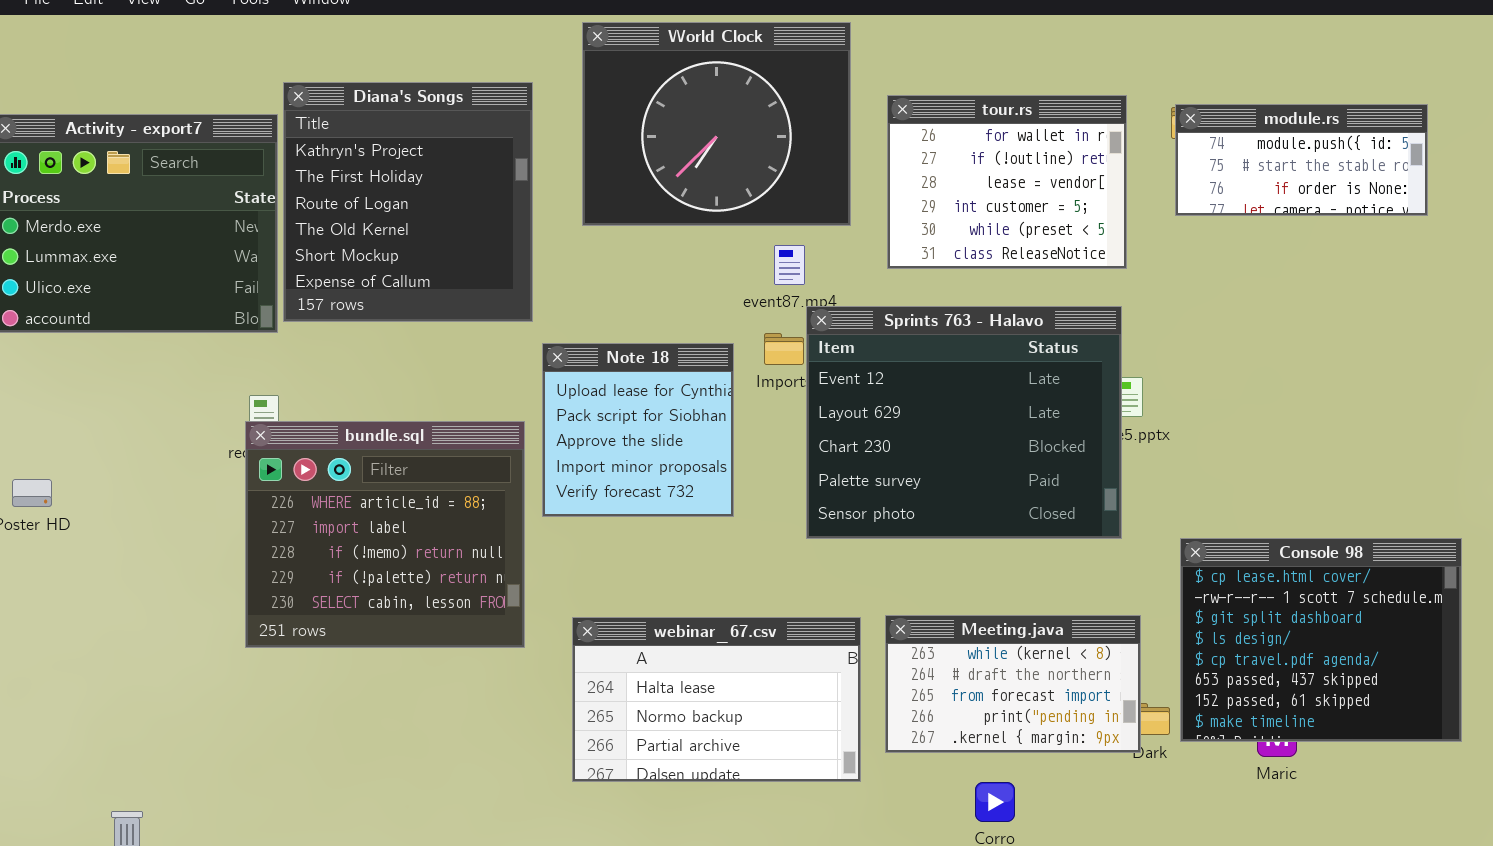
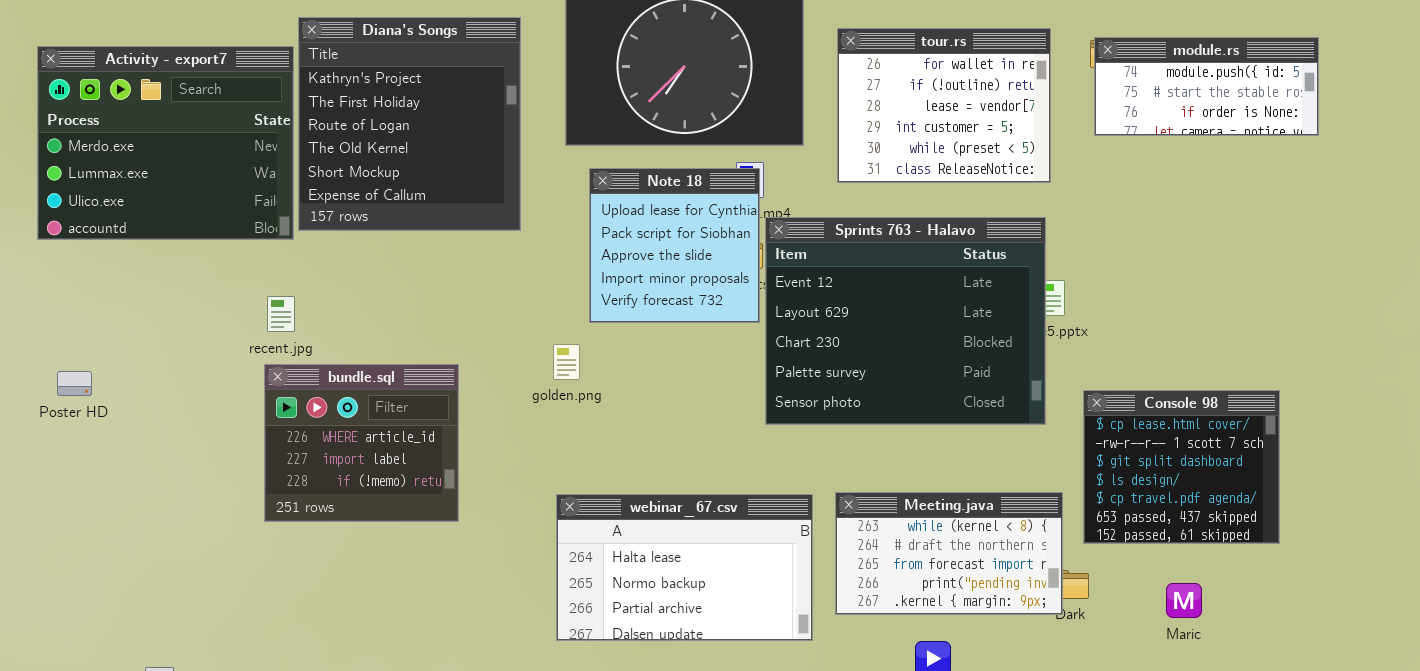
Note 18: [542,343,734,517] -> [589,168,760,323], moved
bundle.sql: [245,421,525,648] -> [264,364,459,522], resized
Console 98: [1180,538,1462,742] -> [1083,390,1280,544], moved, resized

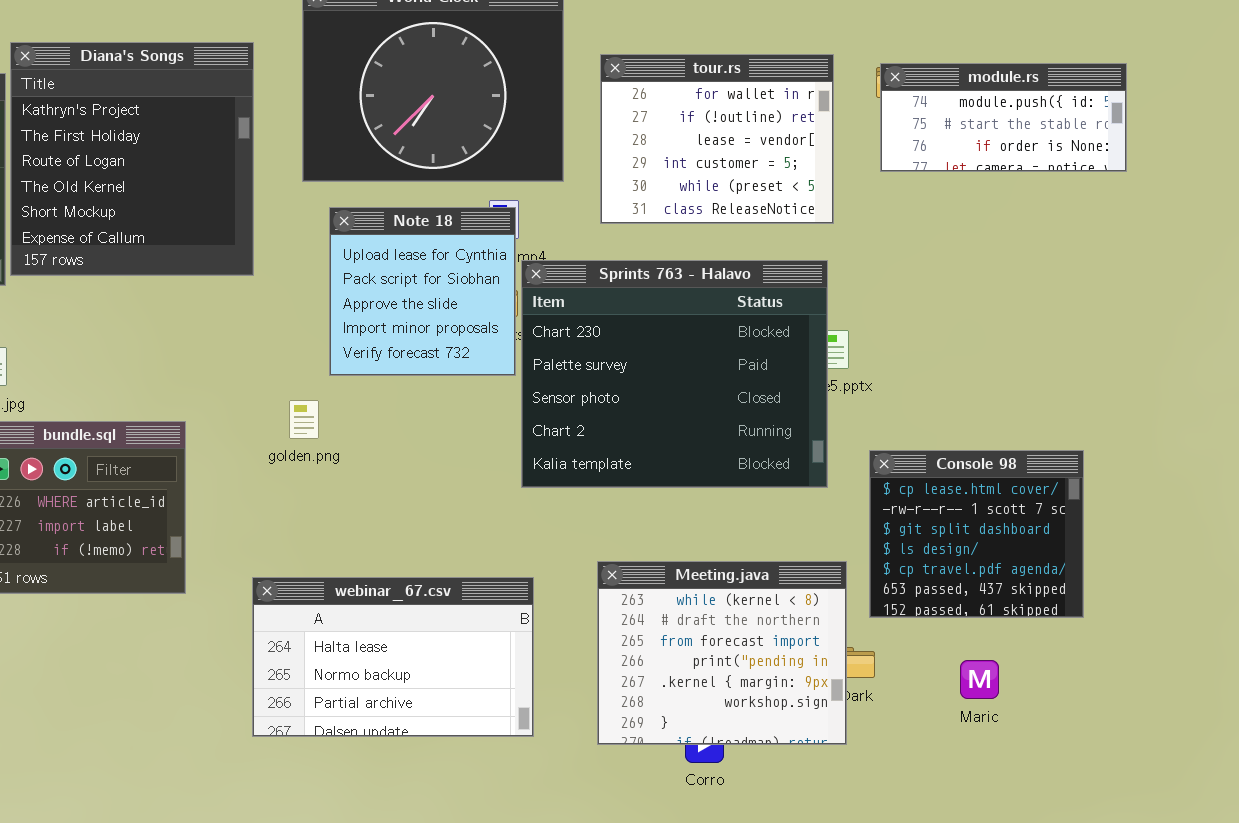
Sprints 763 - Halavo: [765,217,1046,425] -> [521,260,828,488], scrolled down 2 rows
Meeting.java: [835,492,1063,615] -> [597,561,847,745], resized
webinar_67.csv: [556,494,813,641] -> [252,577,534,737], moved

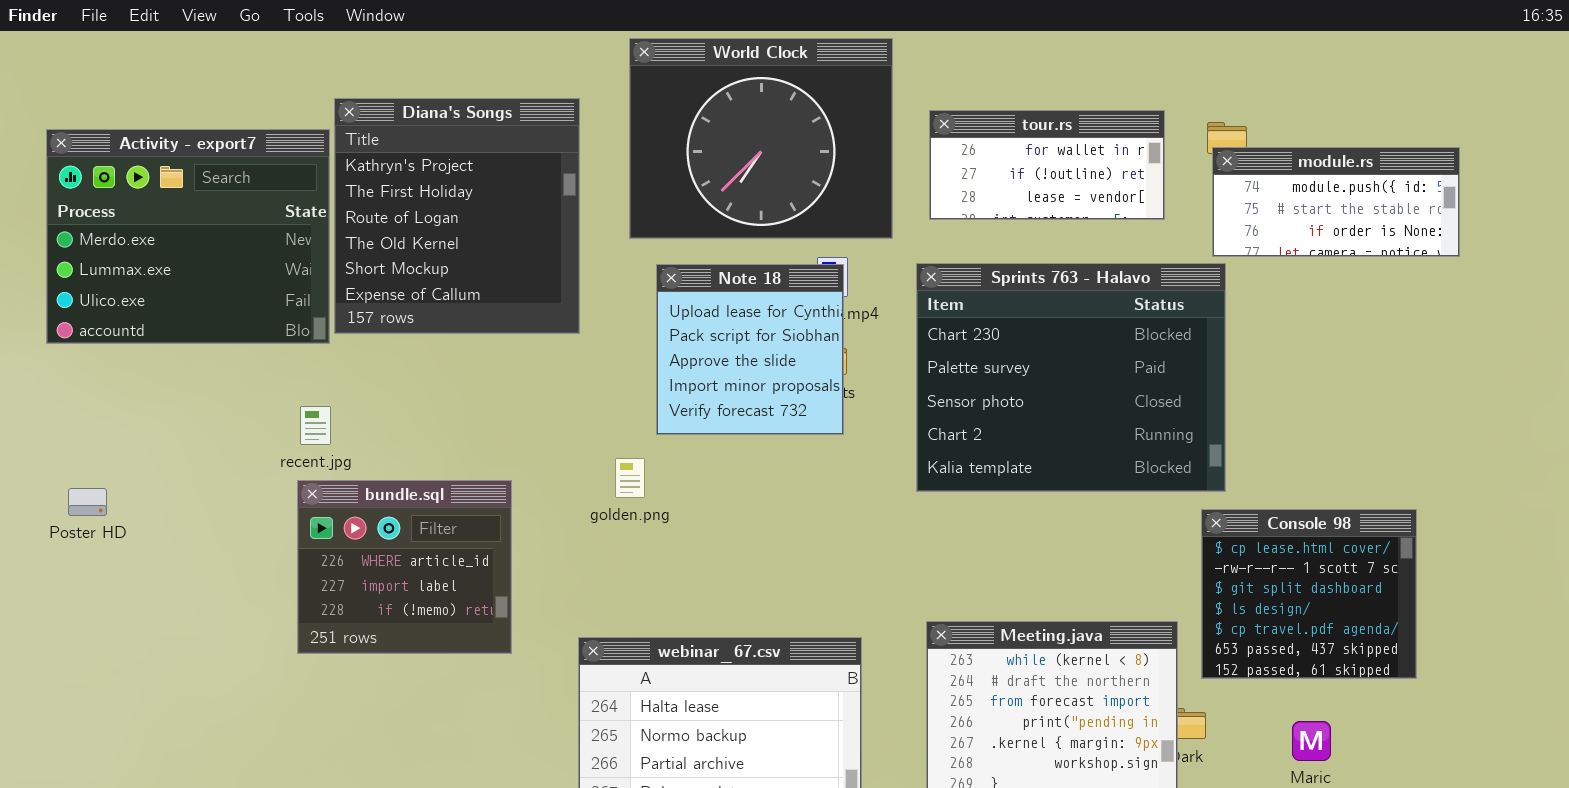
tour.rs: [600,54,834,224] -> [929,110,1165,220], resized
module.rs: [880,63,1127,172] -> [1212,147,1460,257], moved
Sprints 763 - Halavo: [521,260,828,488] -> [916,263,1226,492], moved

